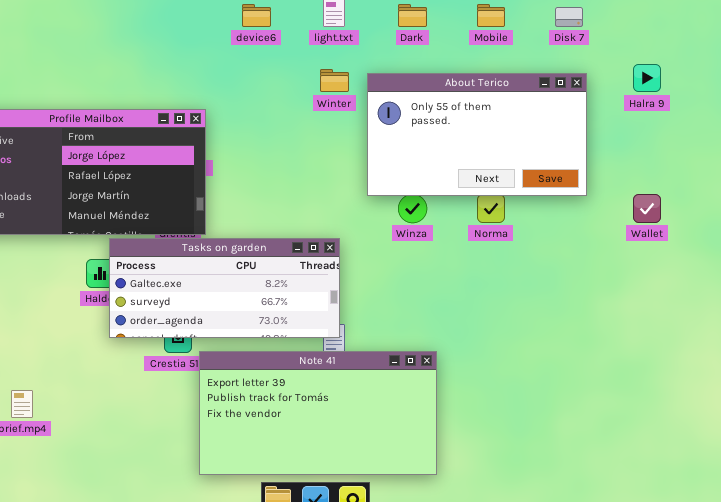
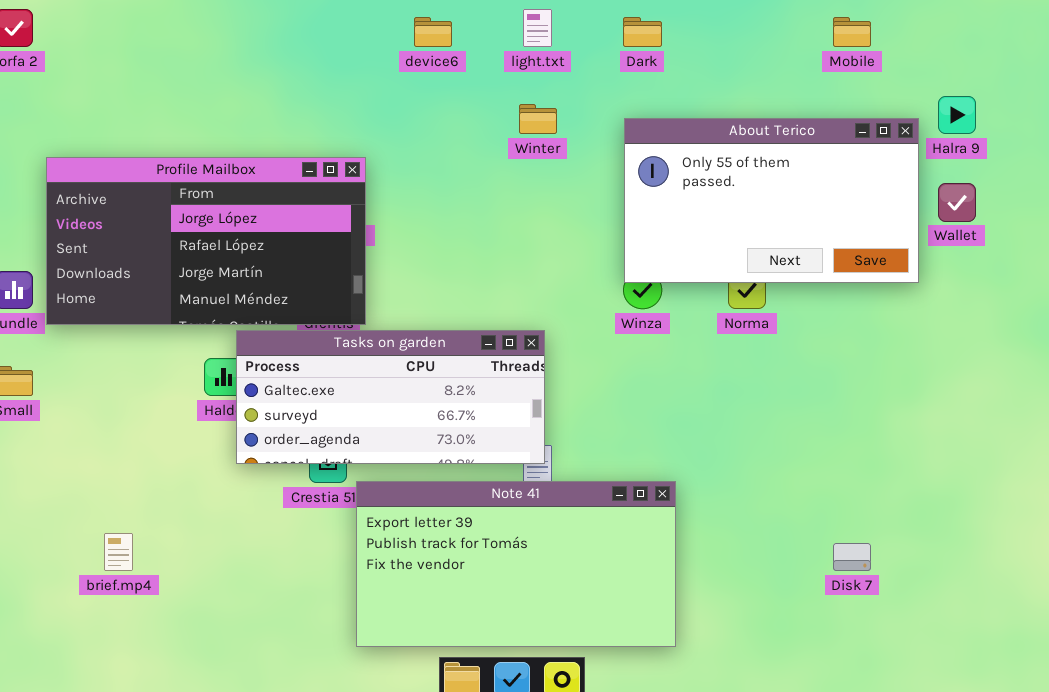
Mobile: [477,4,505,27] -> [833,17,871,47], moved
Disk 7: [555,7,583,27] -> [833,543,871,571], moved
About Terico: [367,73,587,196] -> [624,118,919,283], moved
Wallet: [633,194,661,223] -> [938,183,976,222], moved

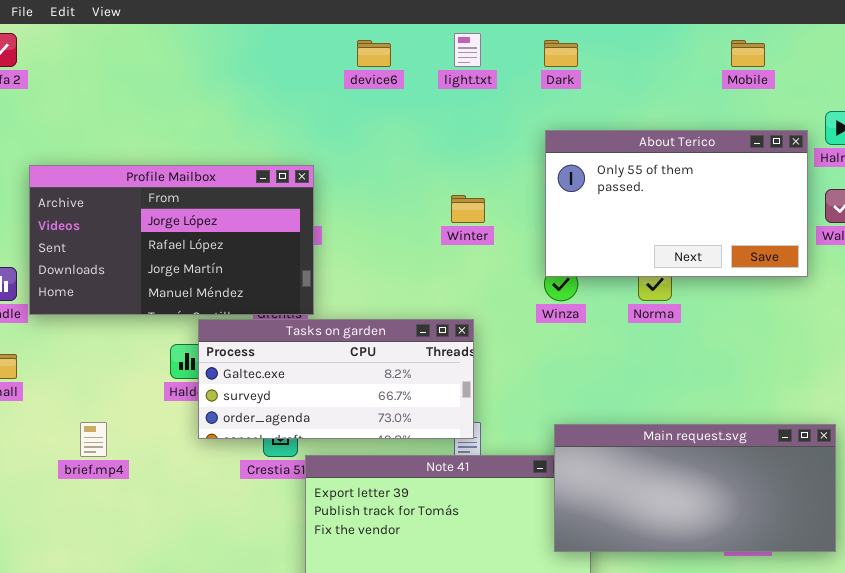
Winter: [519,104,557,134] -> [451,195,485,223], moved
Main request.svg: none -> [554,424,836,552], opened
brief.mp4: [104,533,133,571] -> [80,422,107,457], moved

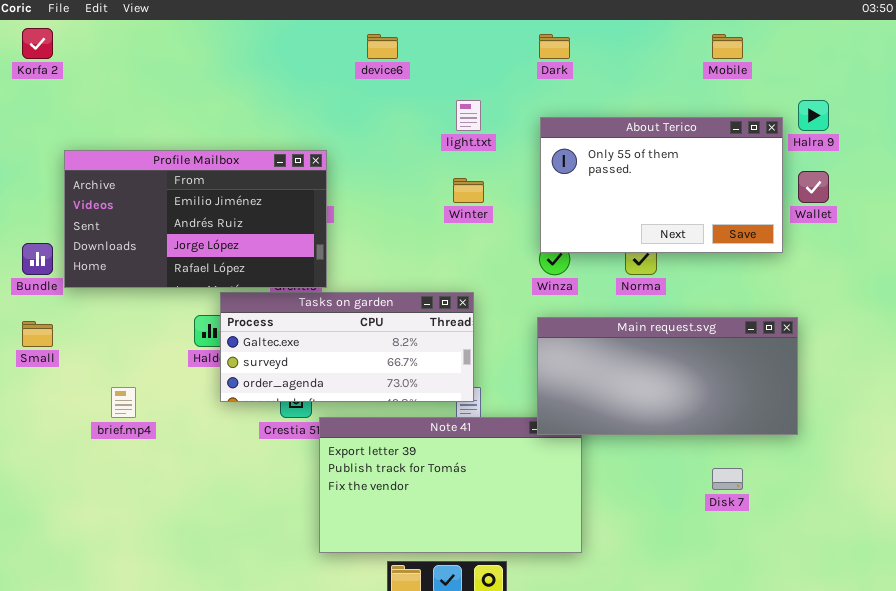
light.txt: [454,33,481,67] -> [456,100,481,131], moved
Profile Mailbox: [29,165,314,315] -> [64,150,327,288], scrolled up 2 rows
Main request.svg: [554,424,836,552] -> [537,317,798,435], moved

